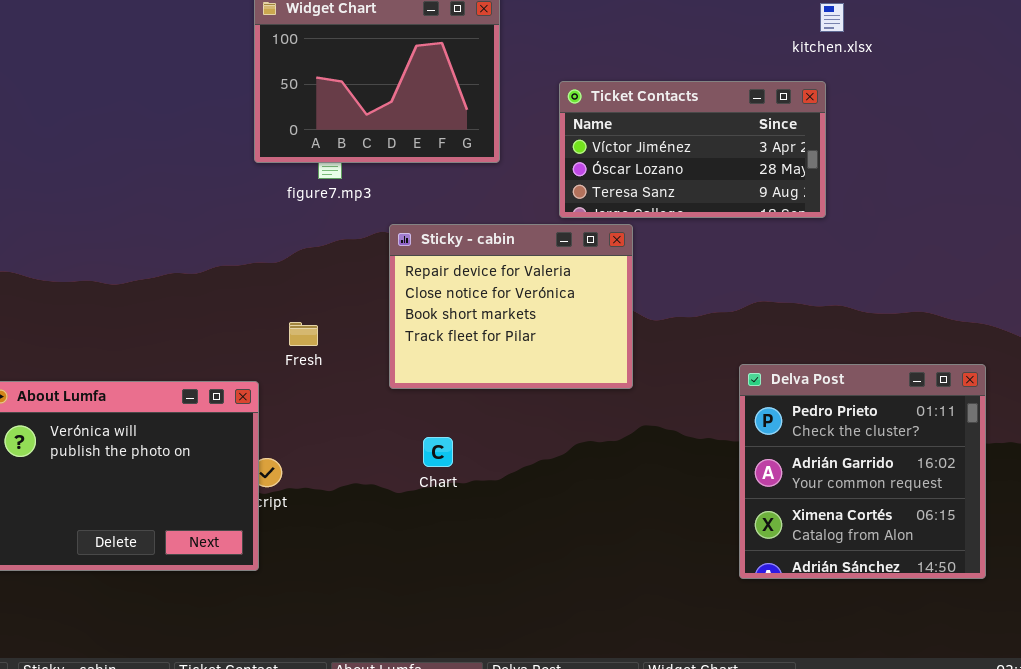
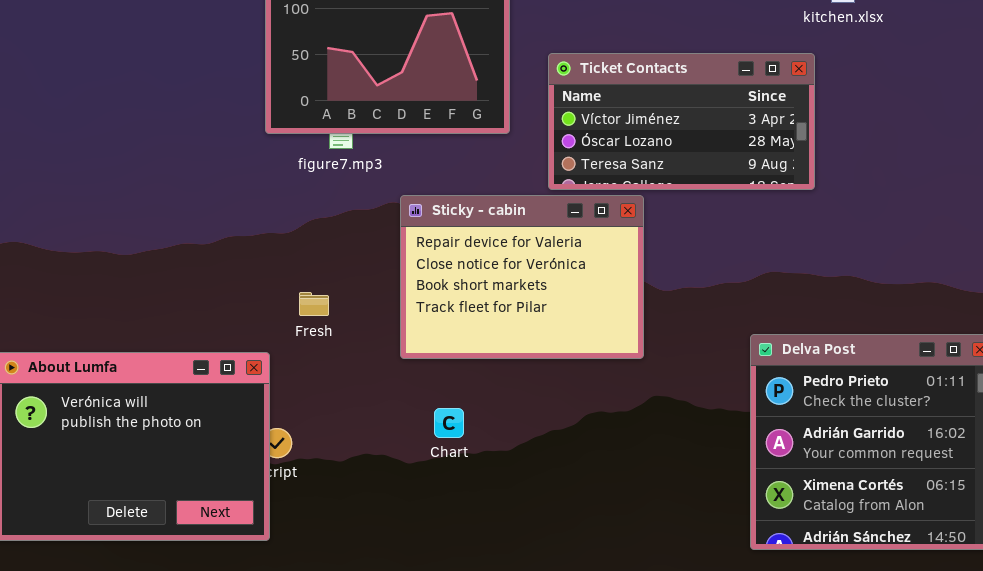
Ticket Contacts: [559,81,826,218] -> [548,53,815,190], moved

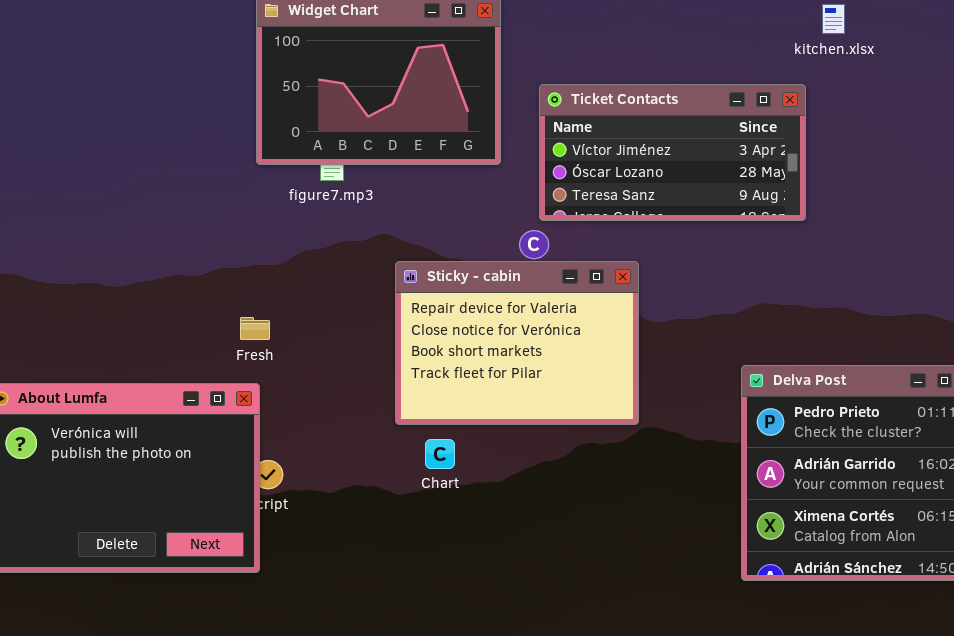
Sticky - cabin: [400,195,644,359] -> [395,261,639,425], moved
Fresh: [299,292,329,316] -> [240,317,270,340], moved

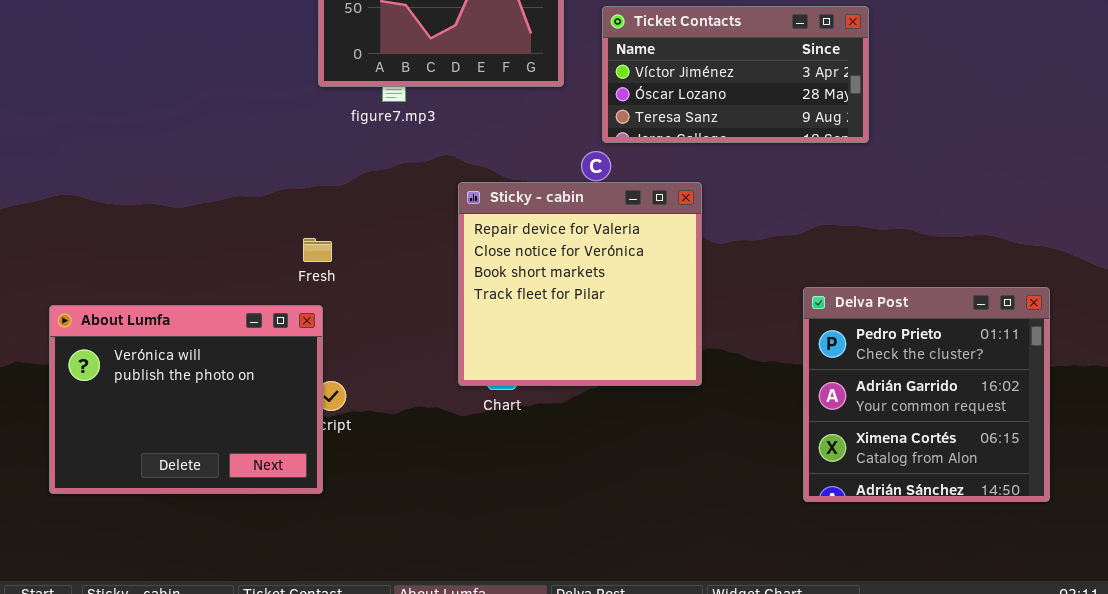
Sticky - cabin: [395,261,639,425] -> [458,182,702,386], resized

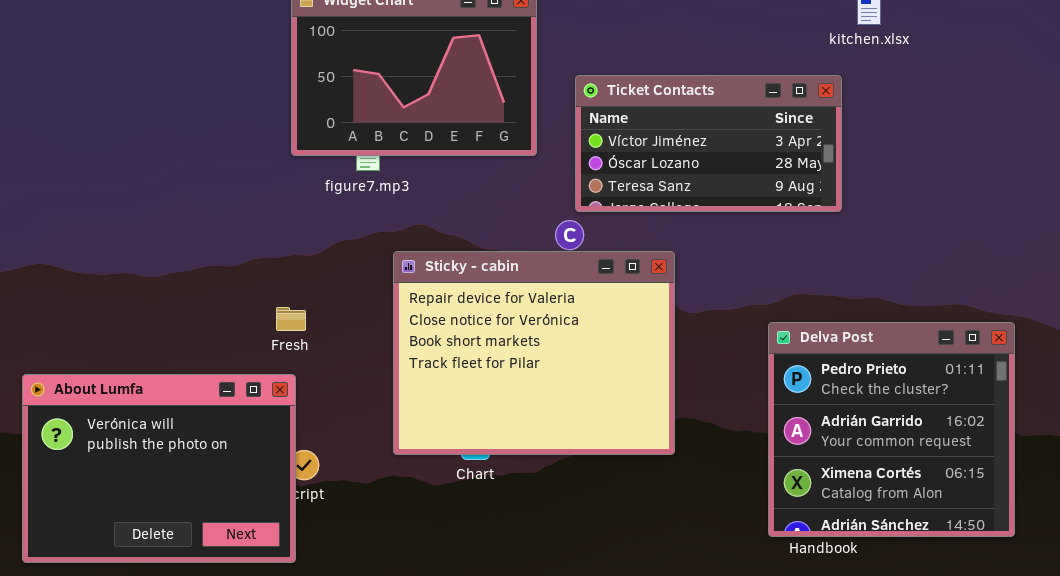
Sticky - cabin: [458,182,702,386] -> [393,251,675,455], resized
Delva Post: [803,287,1050,502] -> [768,322,1015,537], moved

